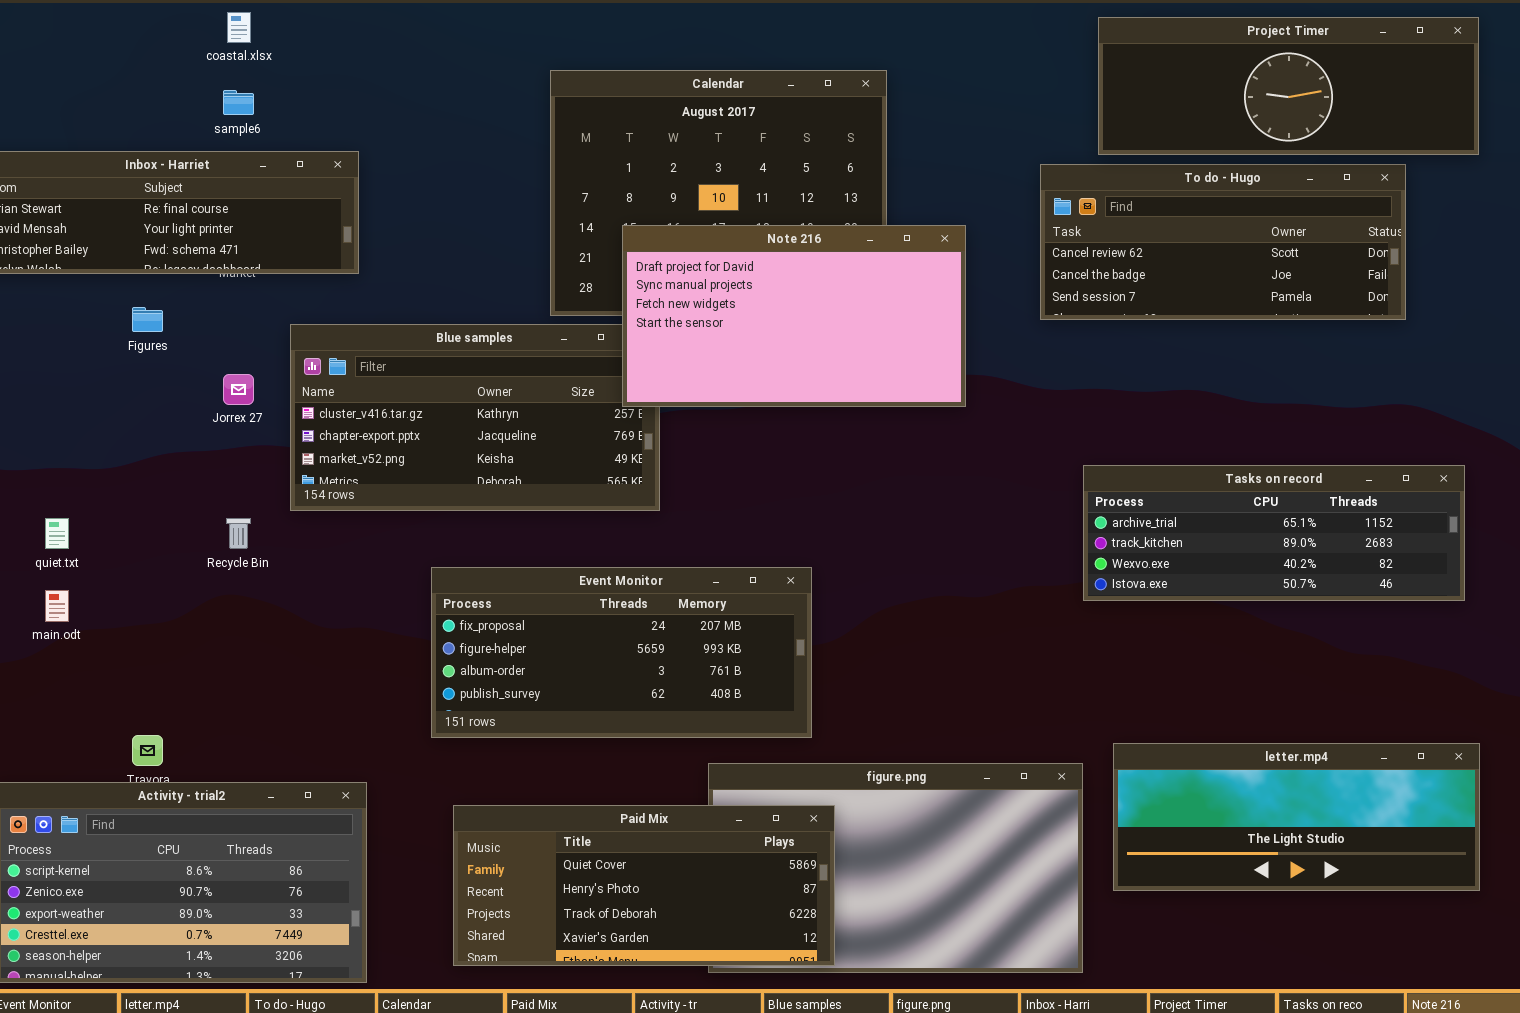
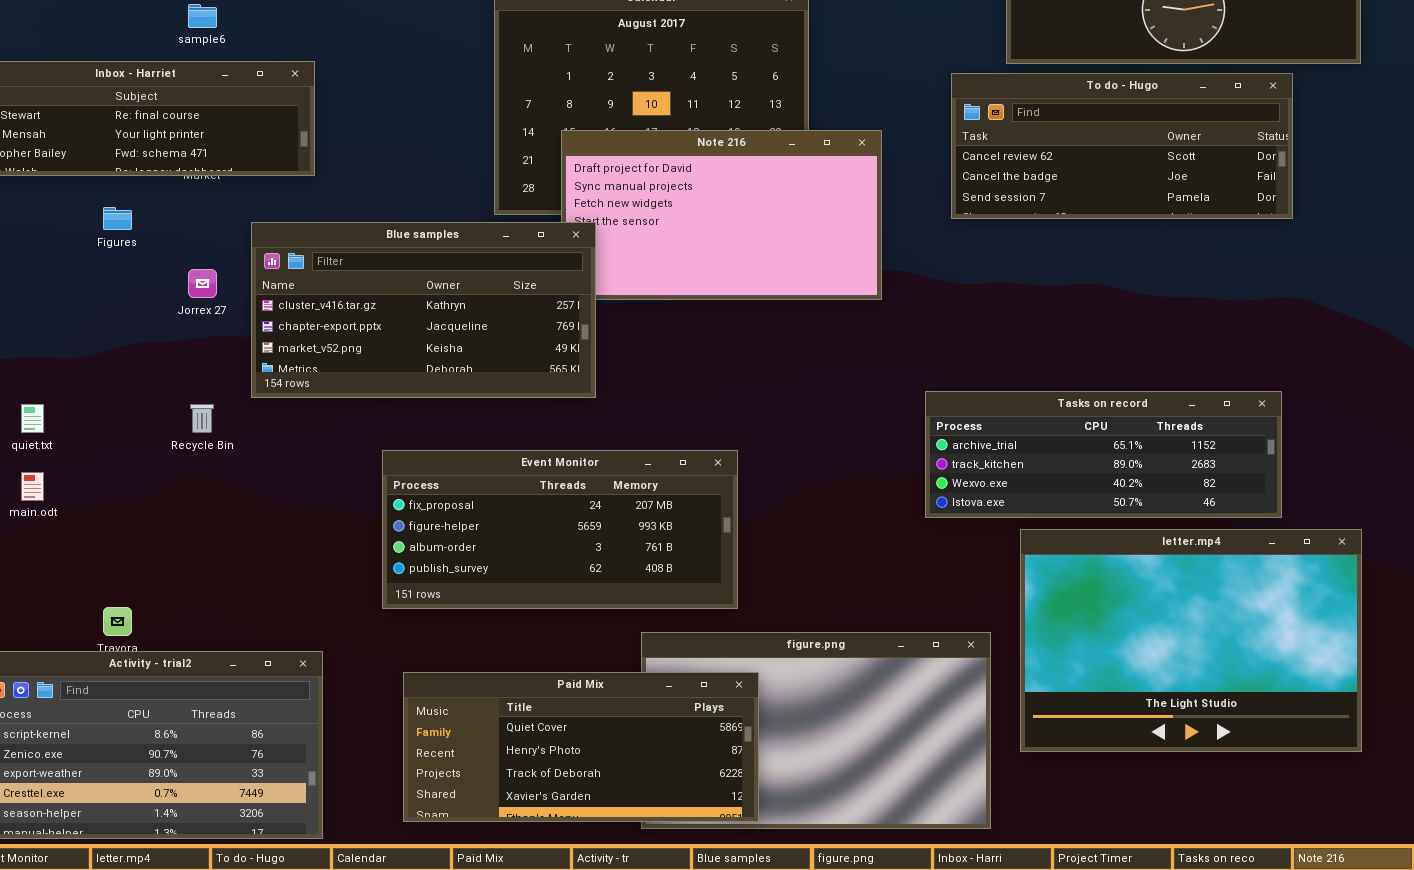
Blue samples: [290,324,660,511] -> [251,222,596,398], raised
Tasks on record: [1083,465,1465,601] -> [925,391,1282,518], moved
letter.mp4: [1113,743,1480,891] -> [1020,529,1362,752], resized

